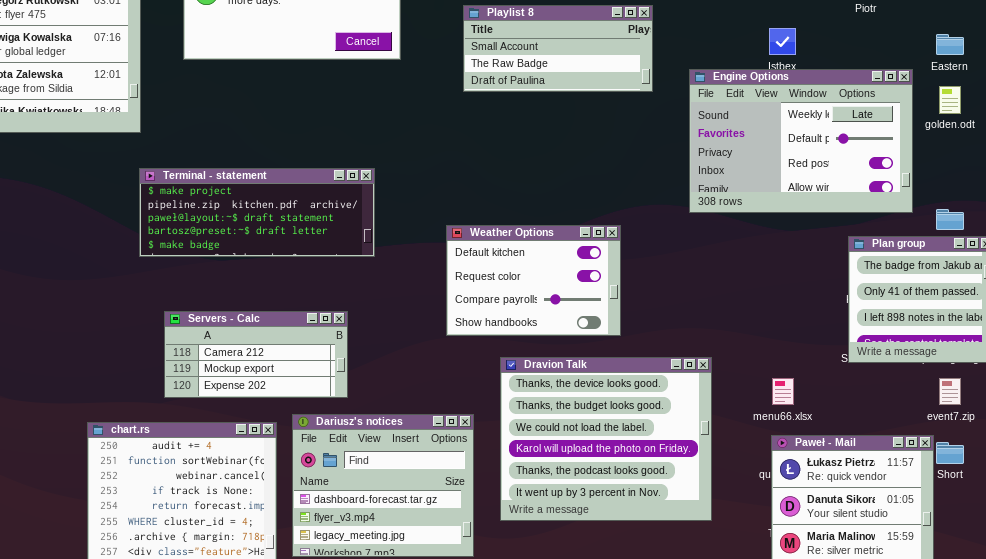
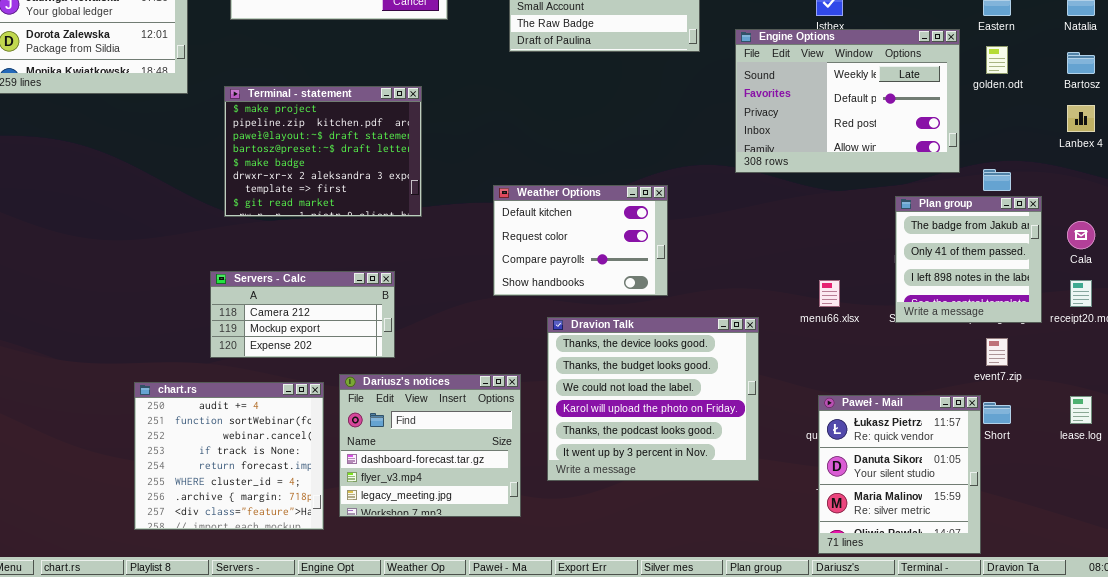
Terminal - statement: [139,168,375,257] -> [224,86,422,217], resized
menu66.xlsx: [772,378,794,405] -> [819,280,840,307], moved

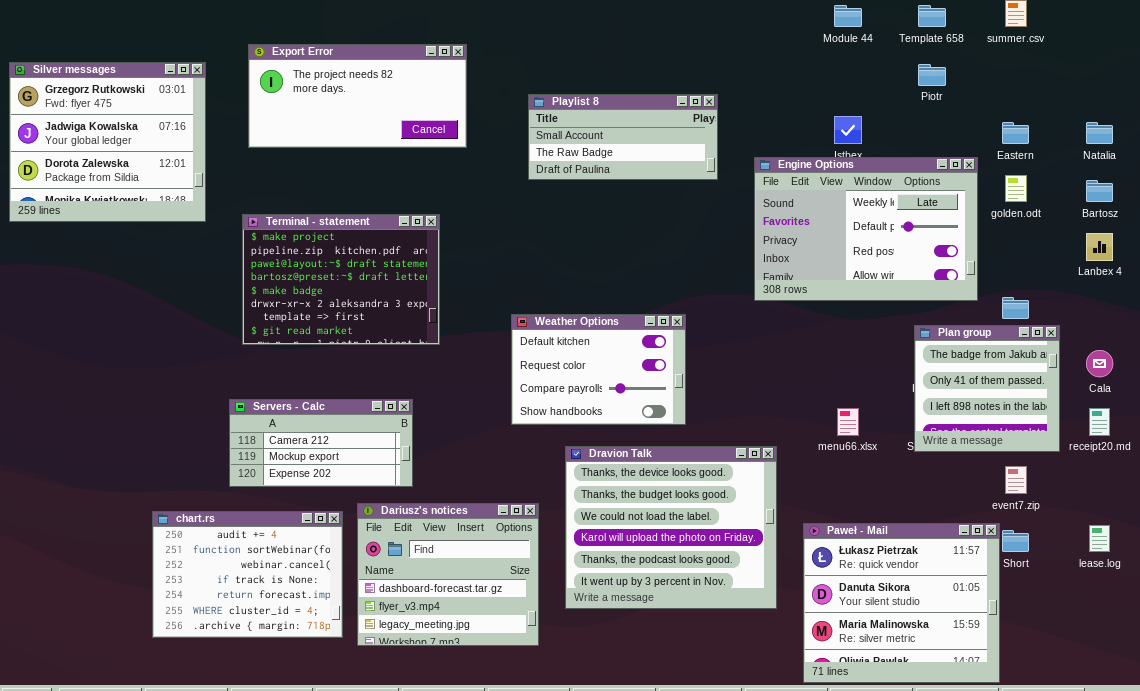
chart.rs: [134,382,324,530] -> [152,511,343,638], resized
Paweł - Mail: [818,395,981,554] -> [803,523,1000,683], resized

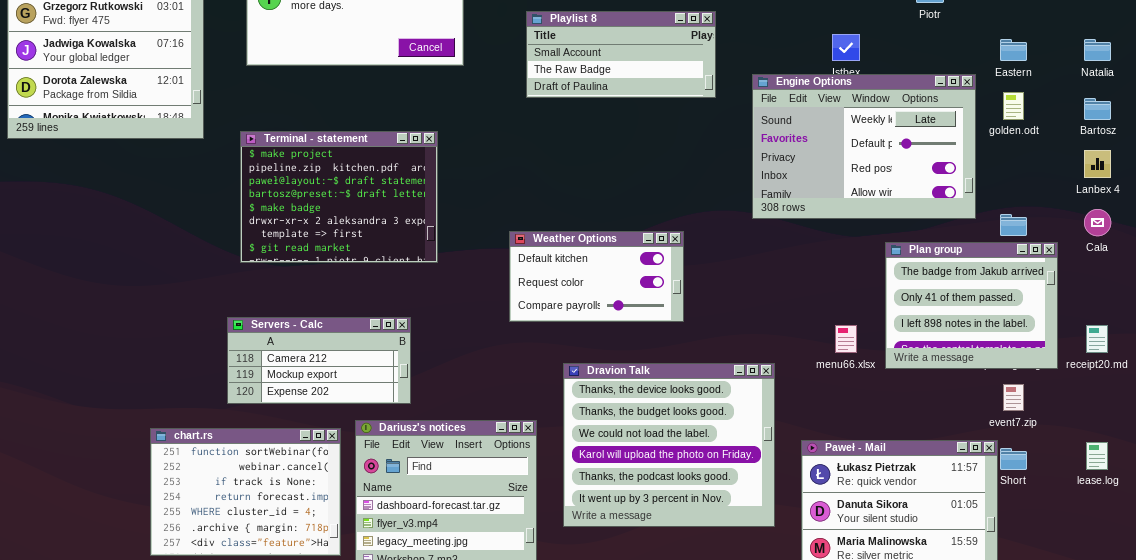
Weather Options: [511,314,686,425] -> [509,231,684,322], resized
Plan group: [914,325,1060,452] -> [885,242,1058,369], resized
Cala: [1086,350,1113,377] -> [1084,209,1111,236], moved
chart.rs: [152,511,343,638] -> [150,428,341,556], scrolled down 1 row

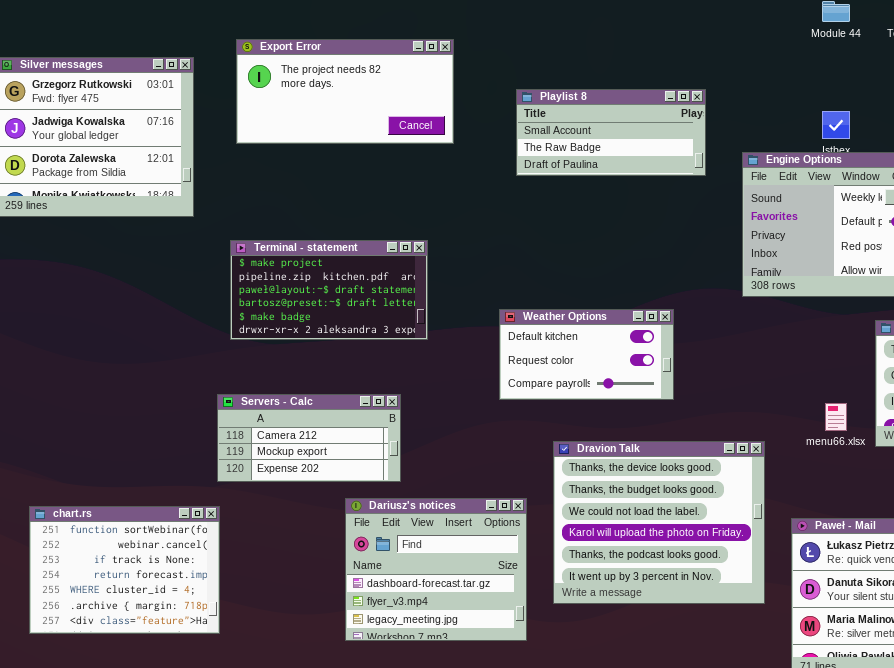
Terminal - statement: [240,131,438,263] -> [230,240,428,340], resized
chart.rs: [150,428,341,556] -> [29,506,220,634], moved

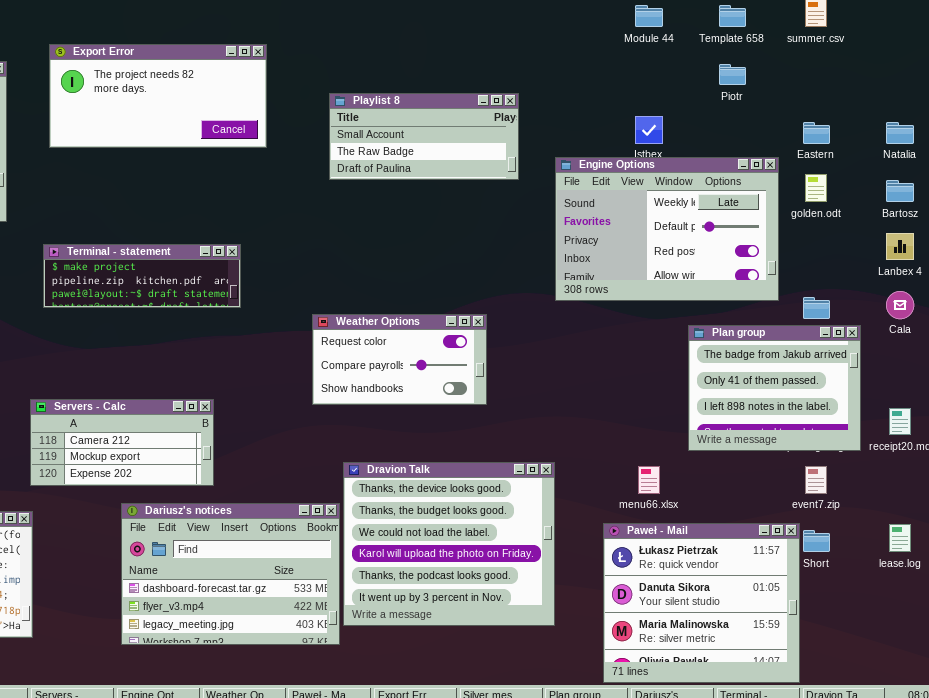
Terminal - statement: [230,240,428,340] -> [43,244,241,308], resized
Weather Options: [499,309,674,400] -> [312,314,487,405], scrolled down 1 row
menu66.xlsx: [825,403,847,431] -> [638,466,660,494], moved
Dravion Talk: [553,441,765,604] -> [343,462,555,626], moved
Dariusz's notices: [345,498,527,641] -> [121,503,340,645], resized

